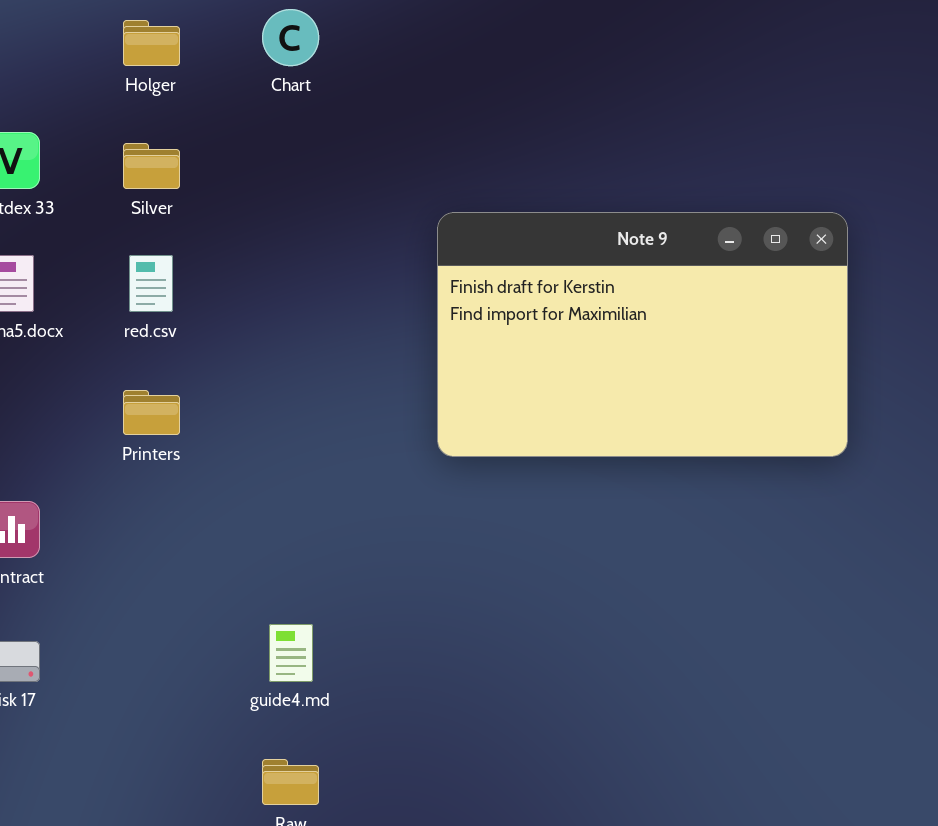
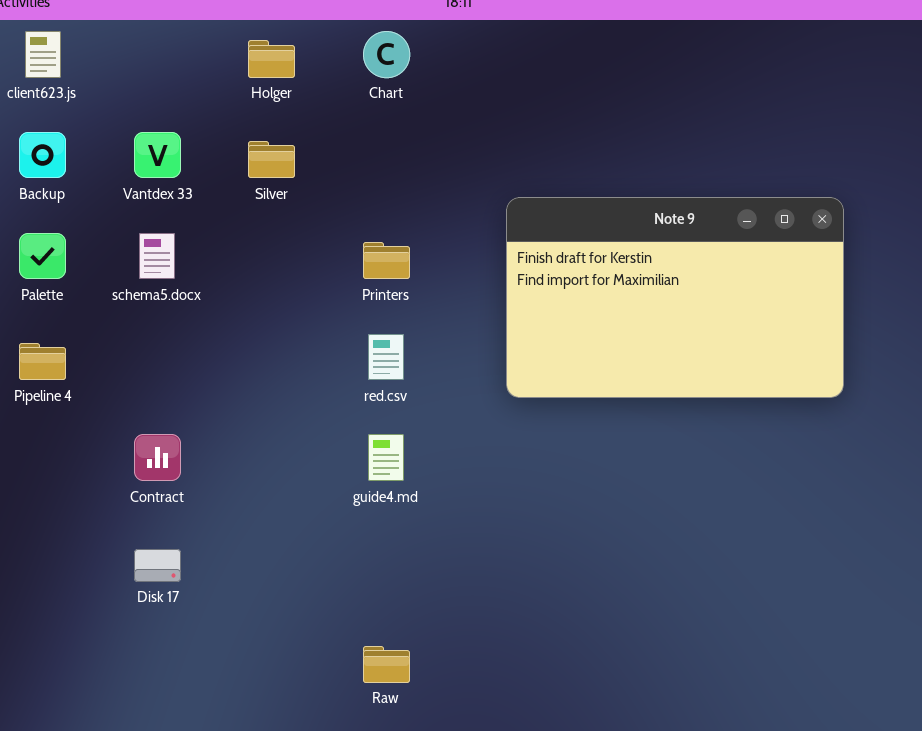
red.csv: [129,255,173,312] -> [368,334,404,380], moved
Printers: [123,390,180,435] -> [363,242,410,279], moved
guide4.md: [269,624,313,682] -> [368,434,404,481], moved

